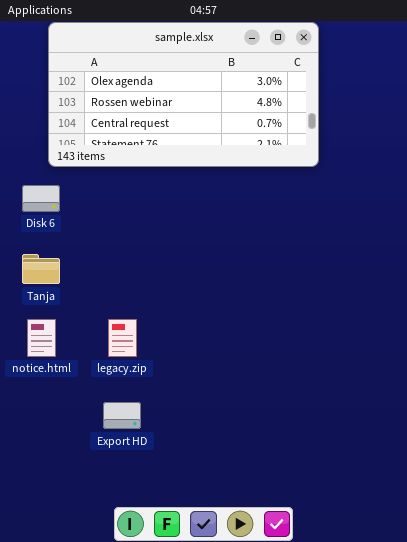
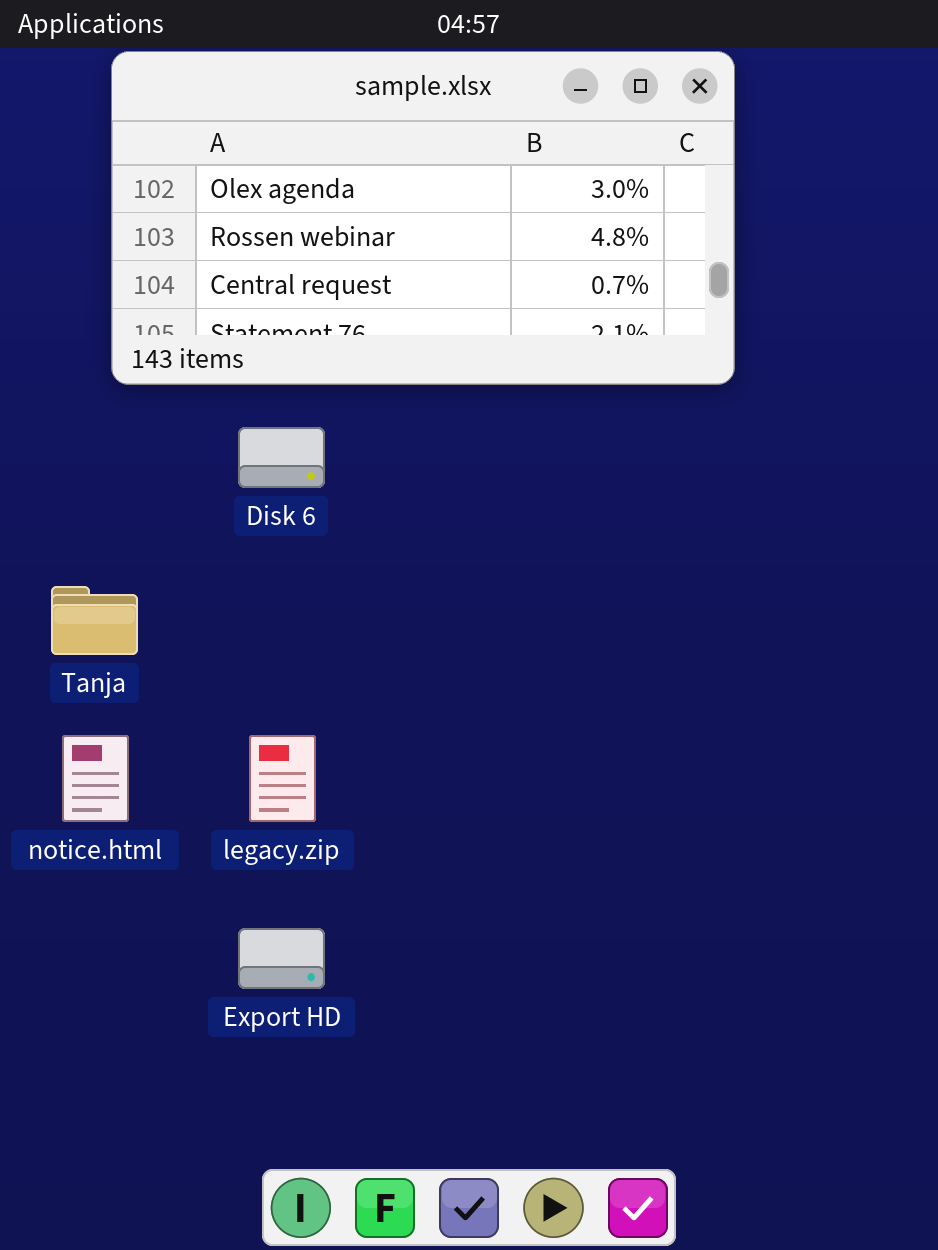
Disk 6: [22,185,60,212] -> [238,427,325,488], moved

